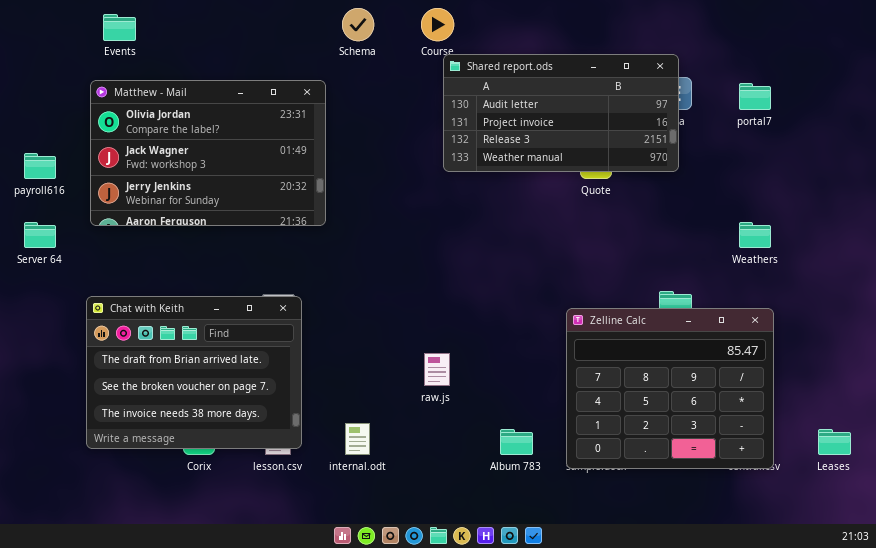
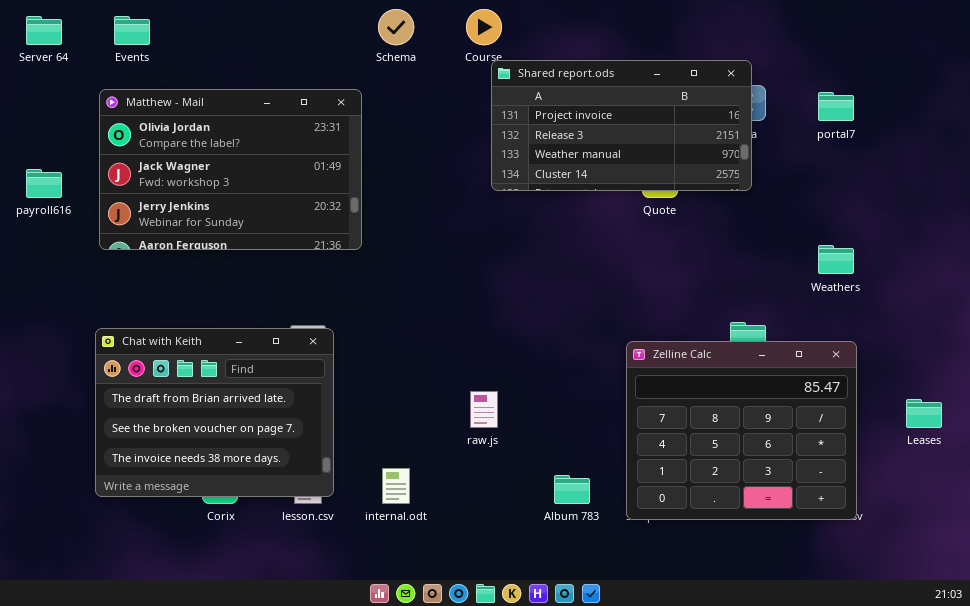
Shared report.ods: [443,54,679,172] -> [491,60,752,191], scrolled down 1 row
Server 64: [24,222,56,248] -> [26,16,62,45], moved
Leases: [818,429,851,455] -> [906,399,942,428], moved

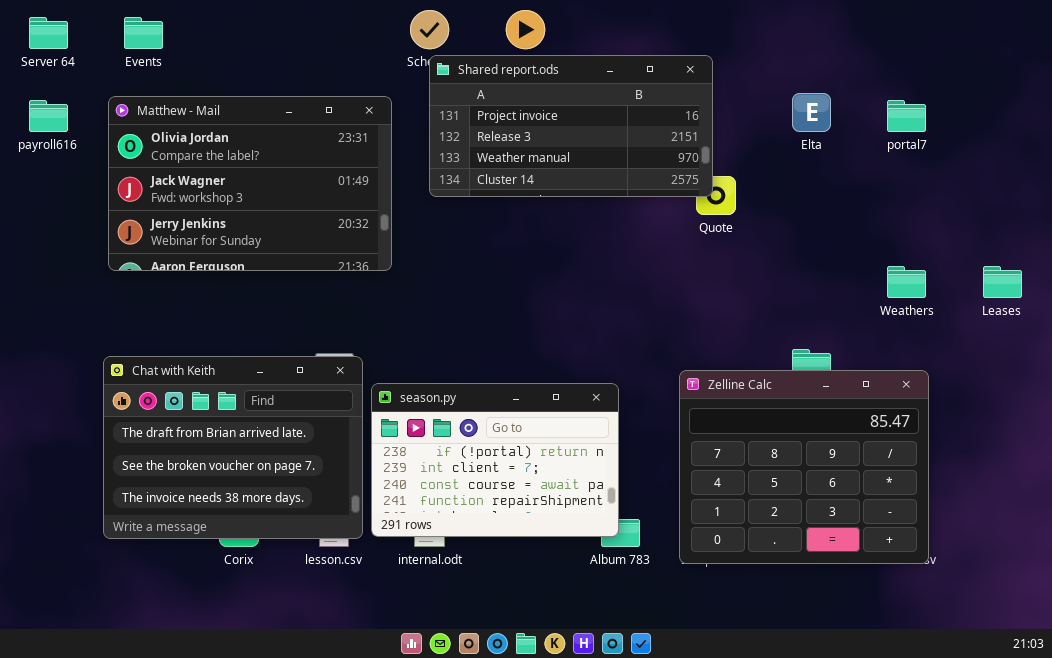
Shared report.ods: [491,60,752,191] -> [429,55,713,197], moved
payroll616: [26,169,62,198] -> [29,100,68,132], moved
season.py: none -> [371,383,619,537], opened
Leases: [906,399,942,428] -> [983,266,1022,298], moved

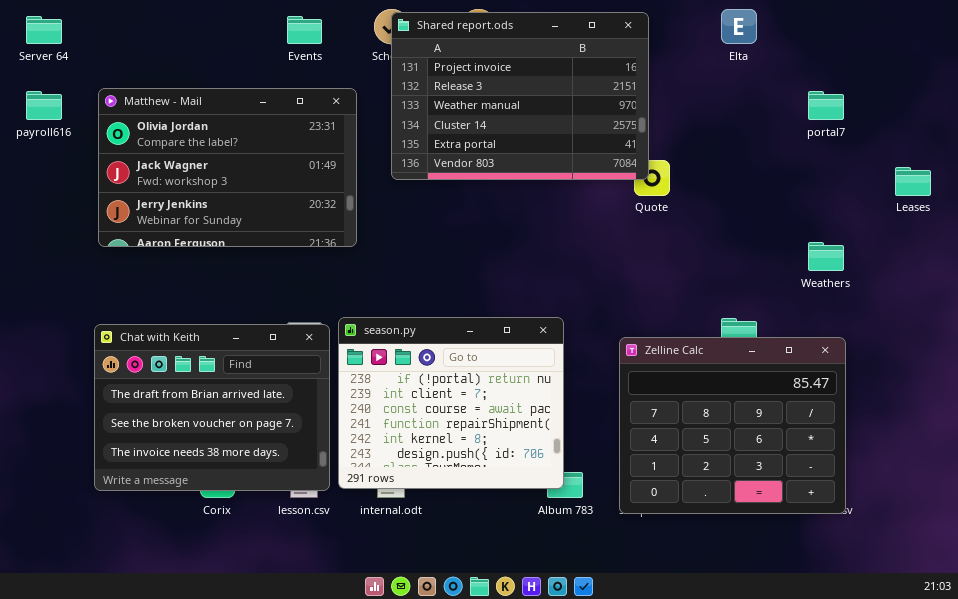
Events: [124,17,163,49] -> [287,16,322,44], moved
Shared report.ods: [429,55,713,197] -> [391,12,649,180], resized
Elta: [792,93,831,132] -> [721,9,757,44], moved
Leases: [983,266,1022,298] -> [895,167,931,196], moved
season.py: [371,383,619,537] -> [338,317,564,489], resized

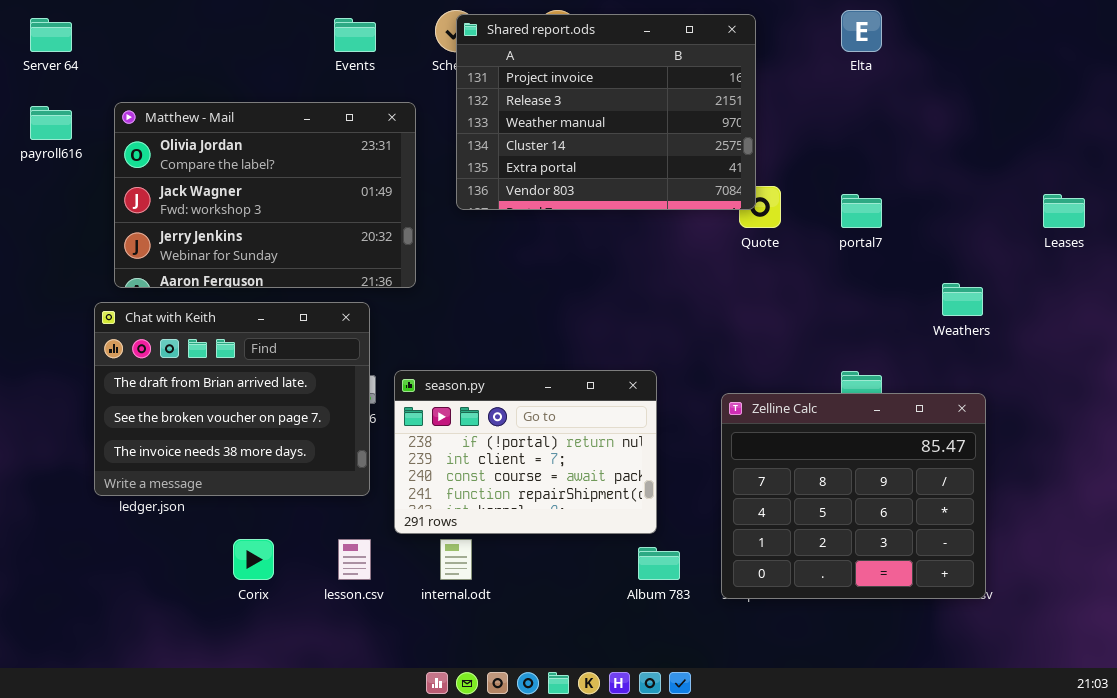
portal7: [808,91,844,120] -> [841,194,882,228], moved
season.py: [338,317,564,489] -> [394,370,657,534], resized
Chat with Keith: [94,324,330,491] -> [94,302,370,496], moved

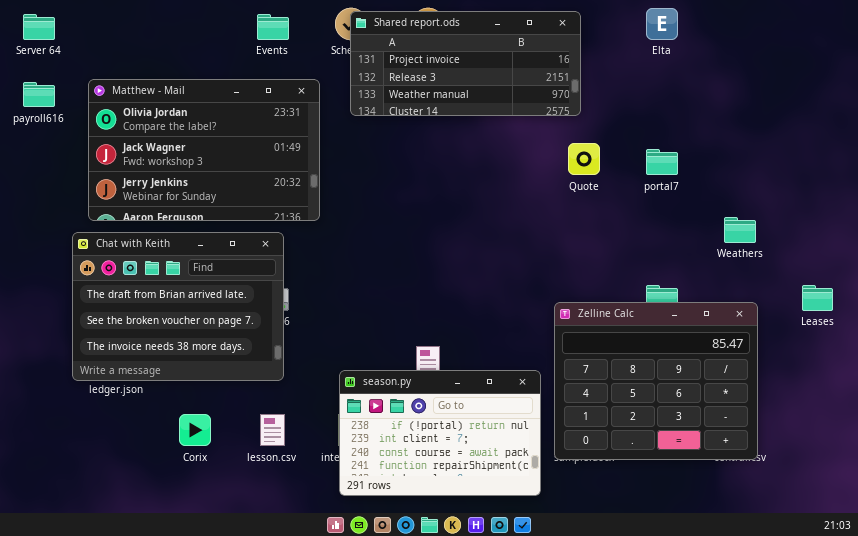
Shared report.ods: [456,14,756,210] -> [350,11,581,116], resized
Leases: [1043,194,1085,228] -> [802,285,833,311], moved
season.py: [394,370,657,534] -> [339,370,541,496], moved

